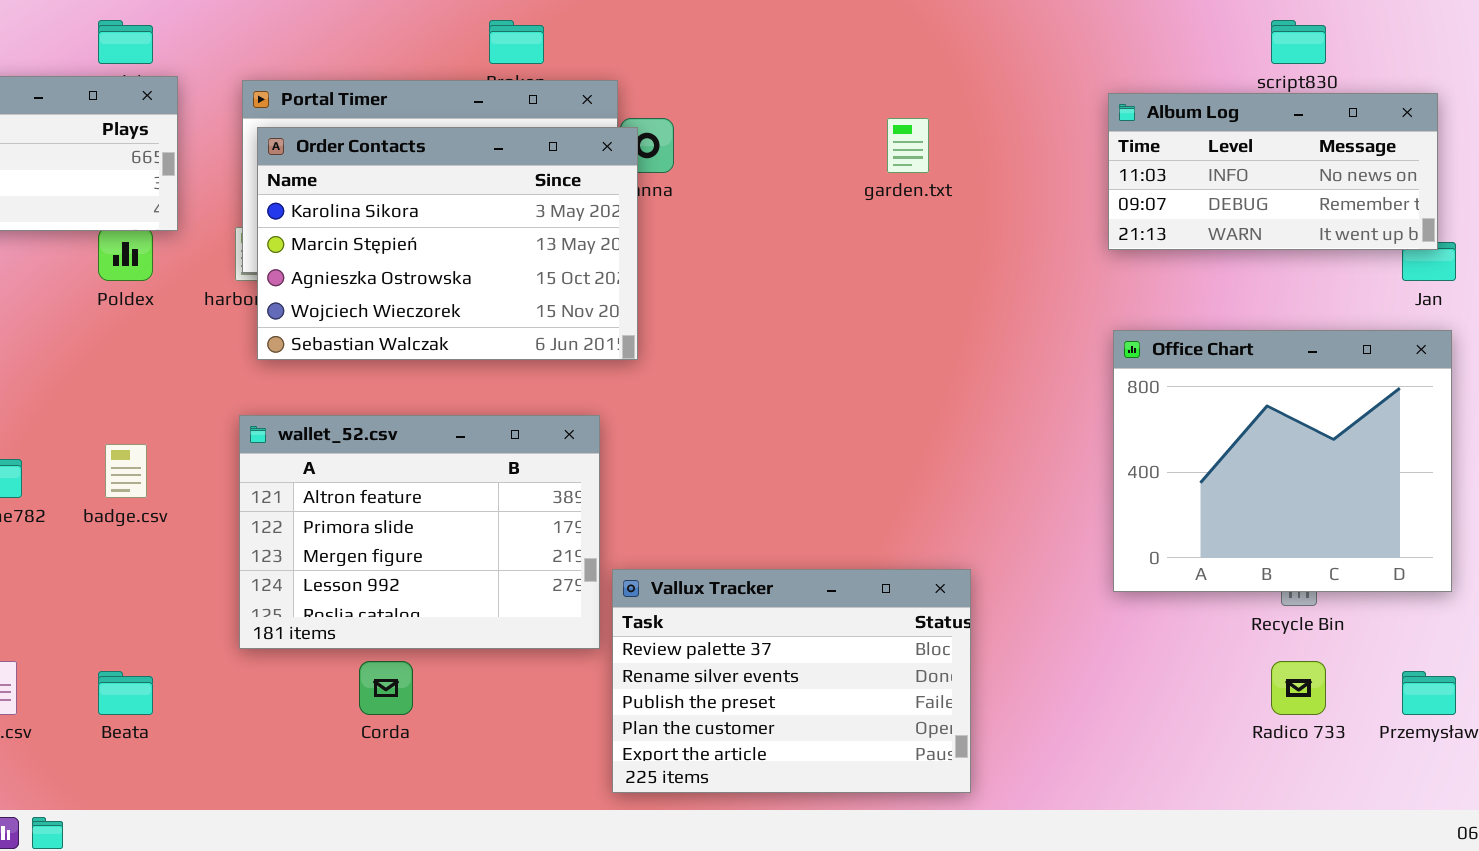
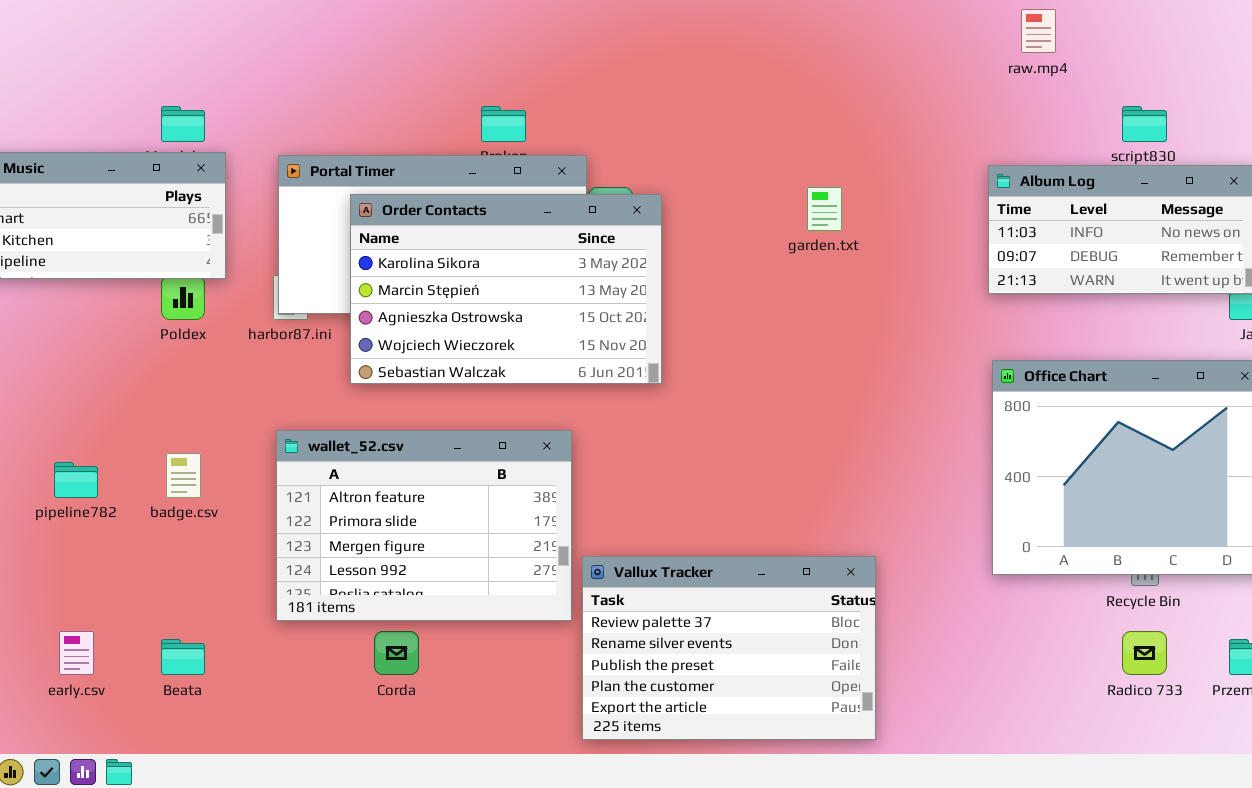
Order Contacts: [257,127,638,360] -> [350,194,662,384], moved

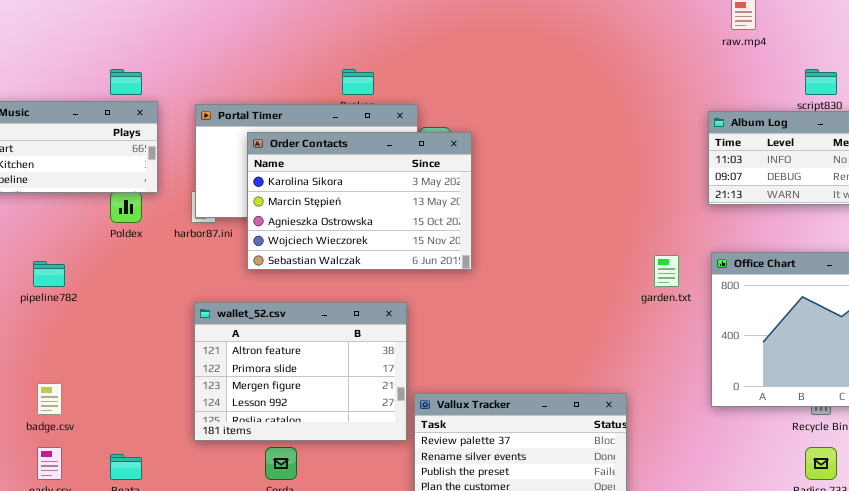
garden.txt: [807,187,842,231] -> [654,255,679,287], moved
badge.csv: [166,453,201,498] -> [37,383,62,415], moved
pipeline782: [54,462,98,498] -> [33,261,65,287], moved

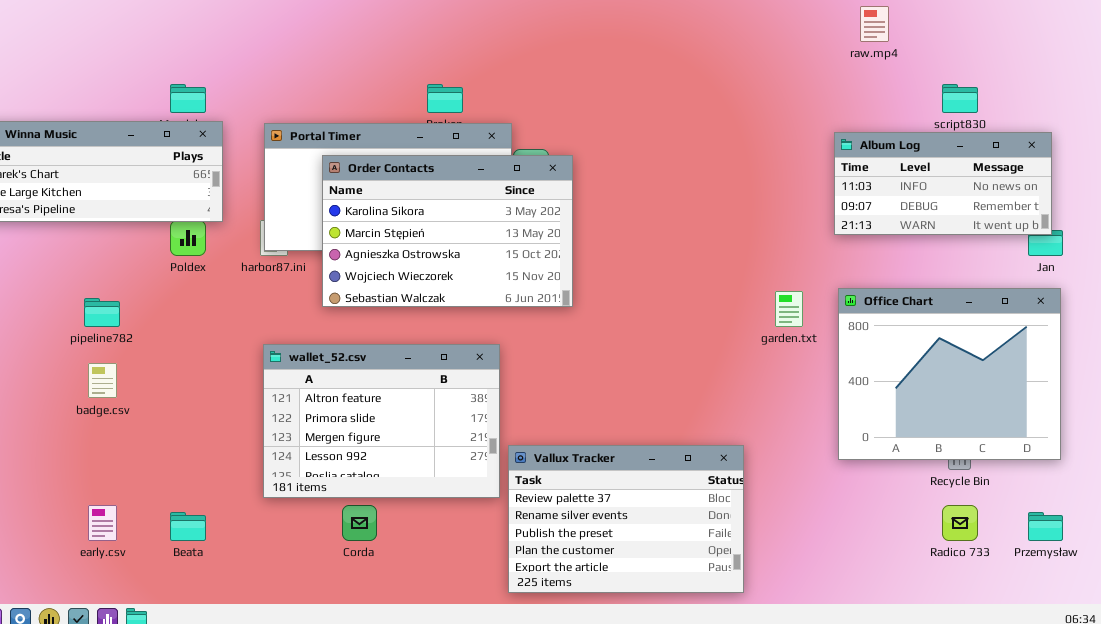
badge.csv: [37,383,62,415] -> [88,363,117,398], moved

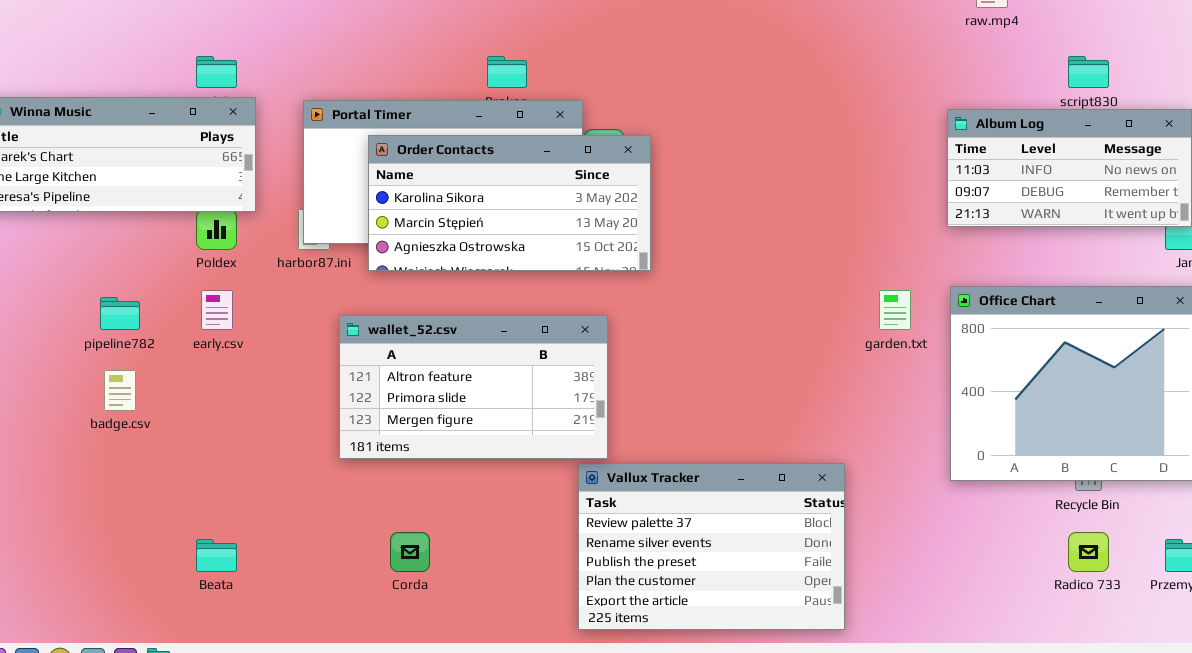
Order Contacts: [322,155,573,307] -> [368,135,651,271], resized
wallet_52.csv: [263,344,500,498] -> [339,315,608,459], moved, resized
early.csv: [88,505,117,541] -> [201,290,233,330], moved

